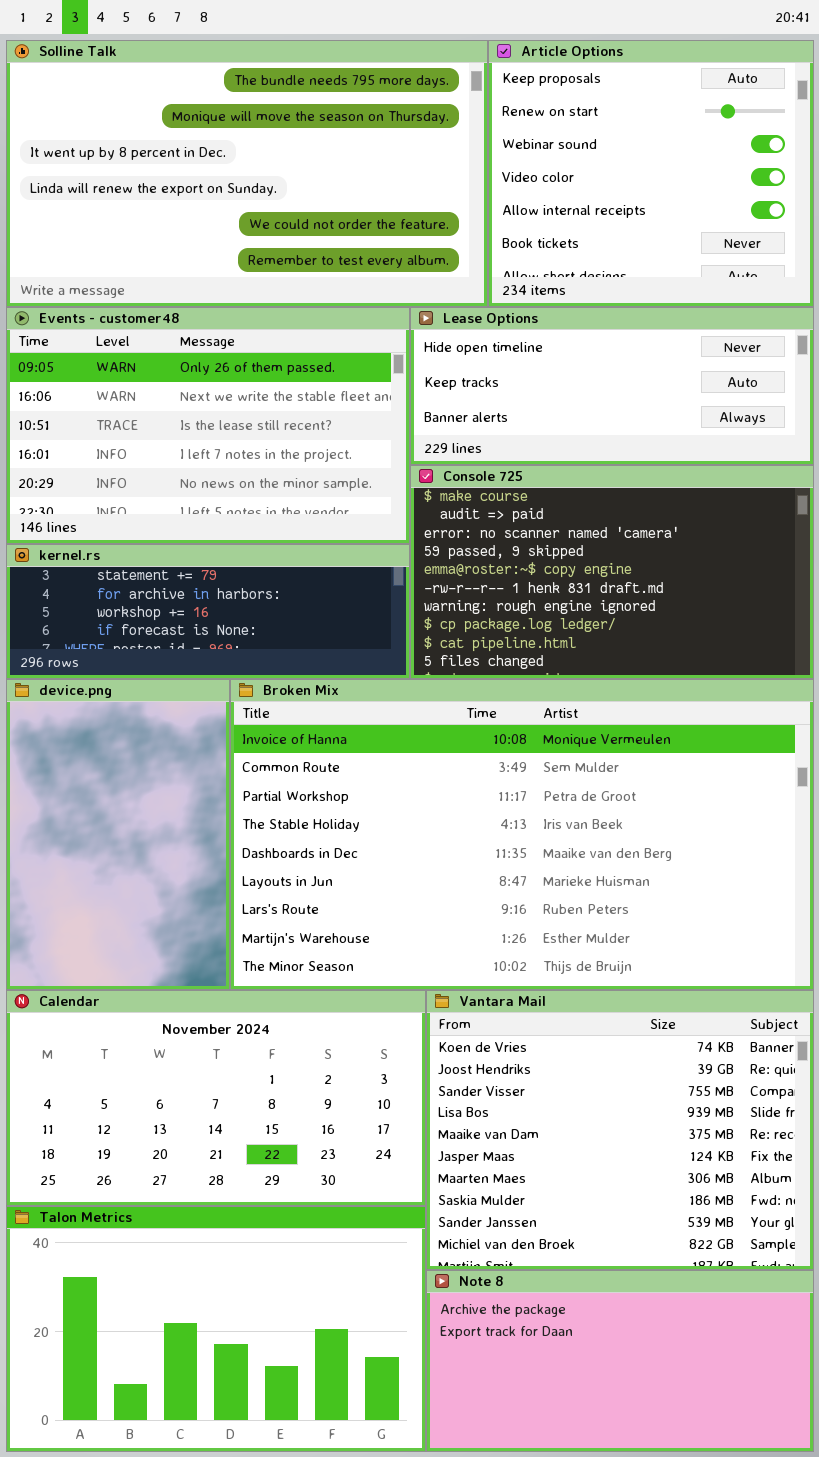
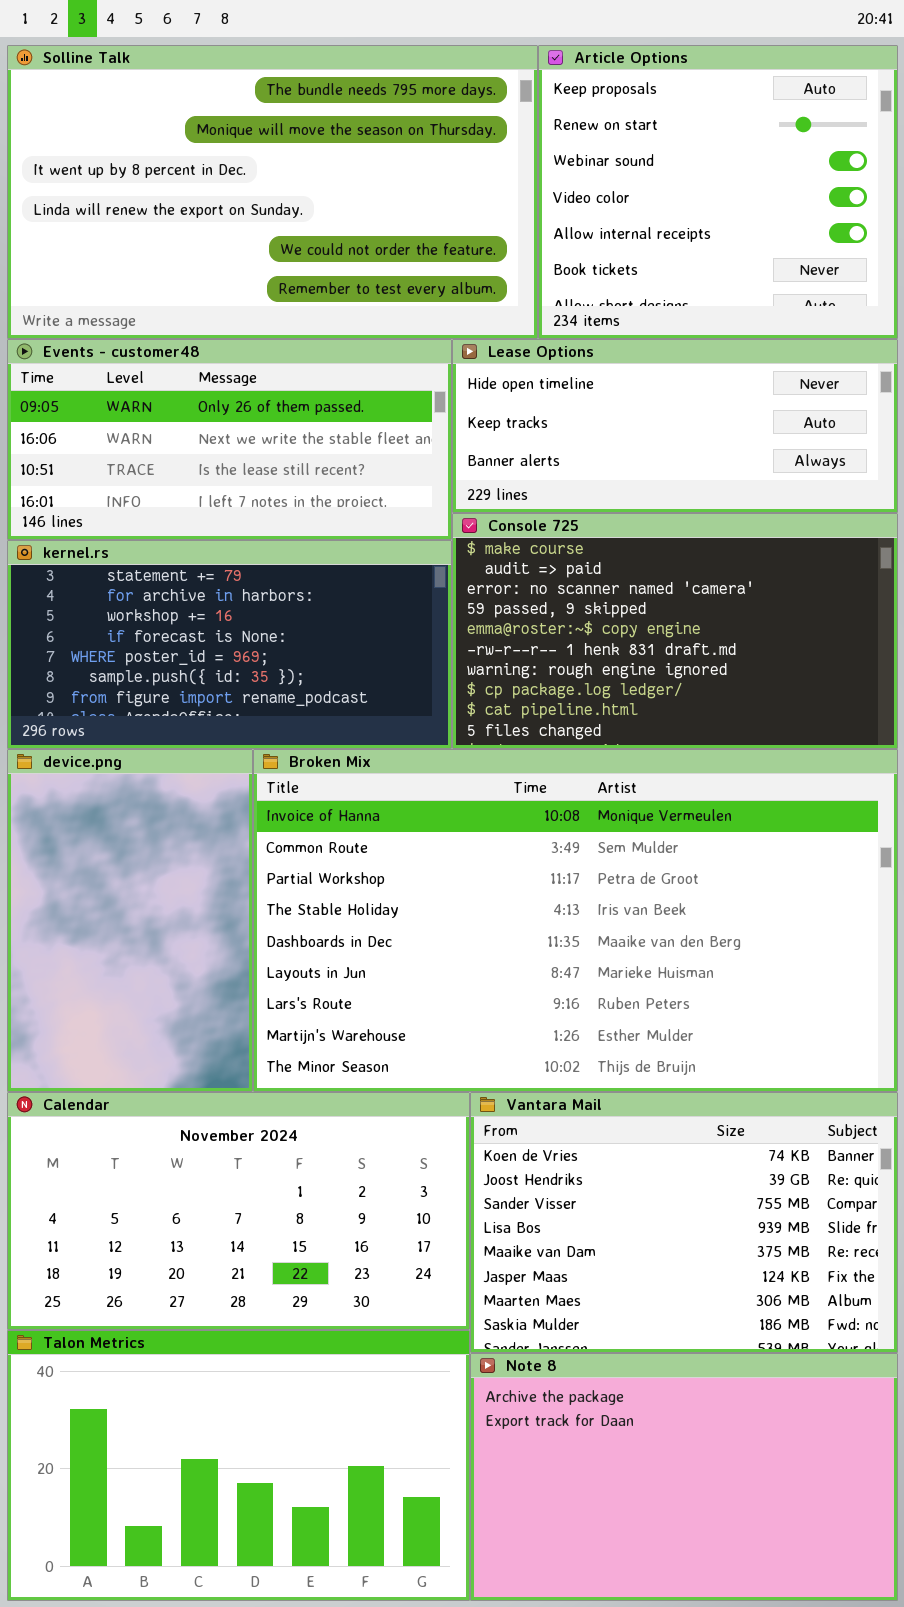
Events - customer48: [6,307,410,544] -> [7,339,452,540], resized
kernel.rs: [6,544,410,679] -> [7,540,452,749], resized
Vantara Mail: [426,990,814,1270] -> [470,1092,898,1353], resized
Note 8: [426,1270,814,1452] -> [470,1353,898,1601], resized

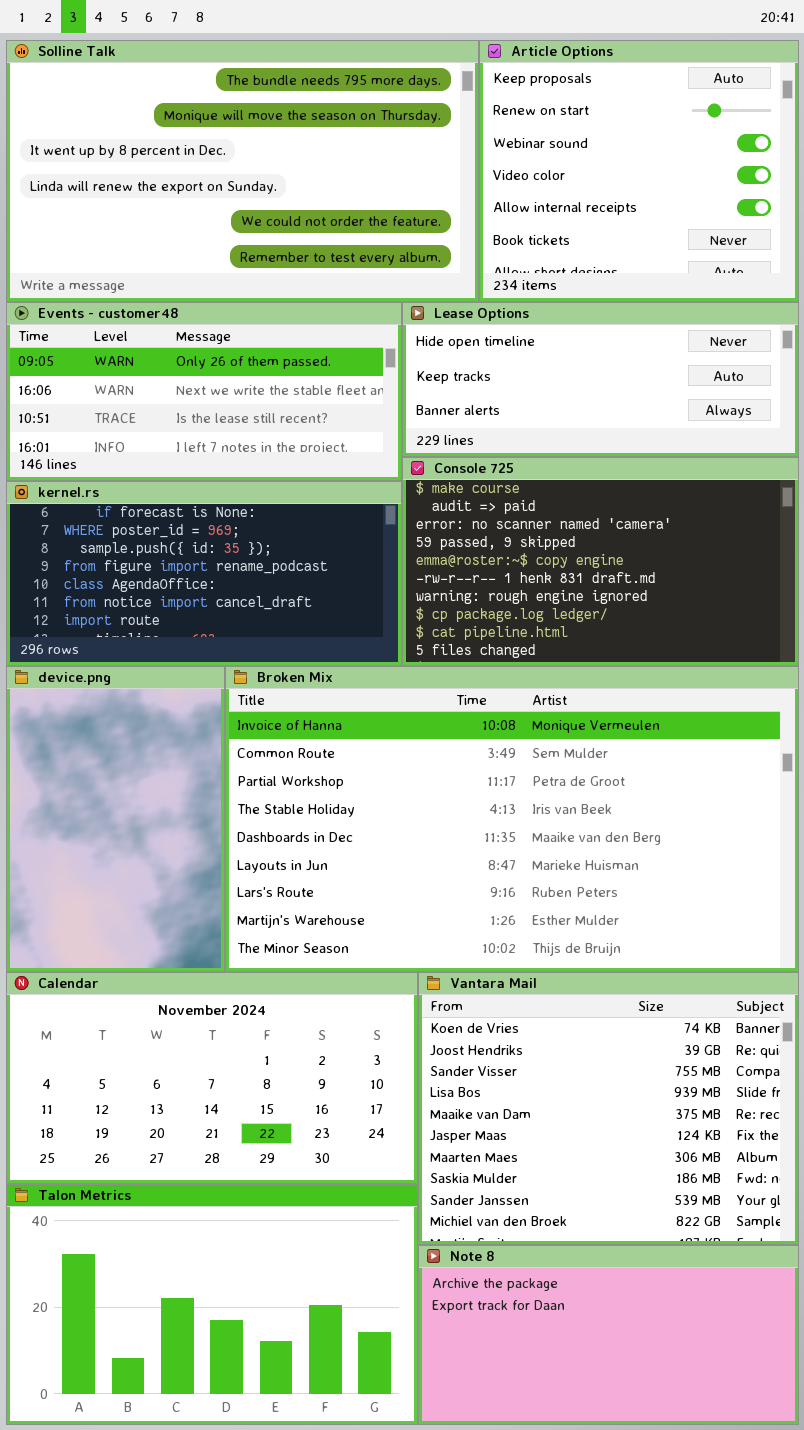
kernel.rs: [7,540,452,749] -> [6,481,402,666], scrolled down 3 rows
Vantara Mail: [470,1092,898,1353] -> [418,972,799,1245], resized
Note 8: [470,1353,898,1601] -> [418,1245,799,1425], resized

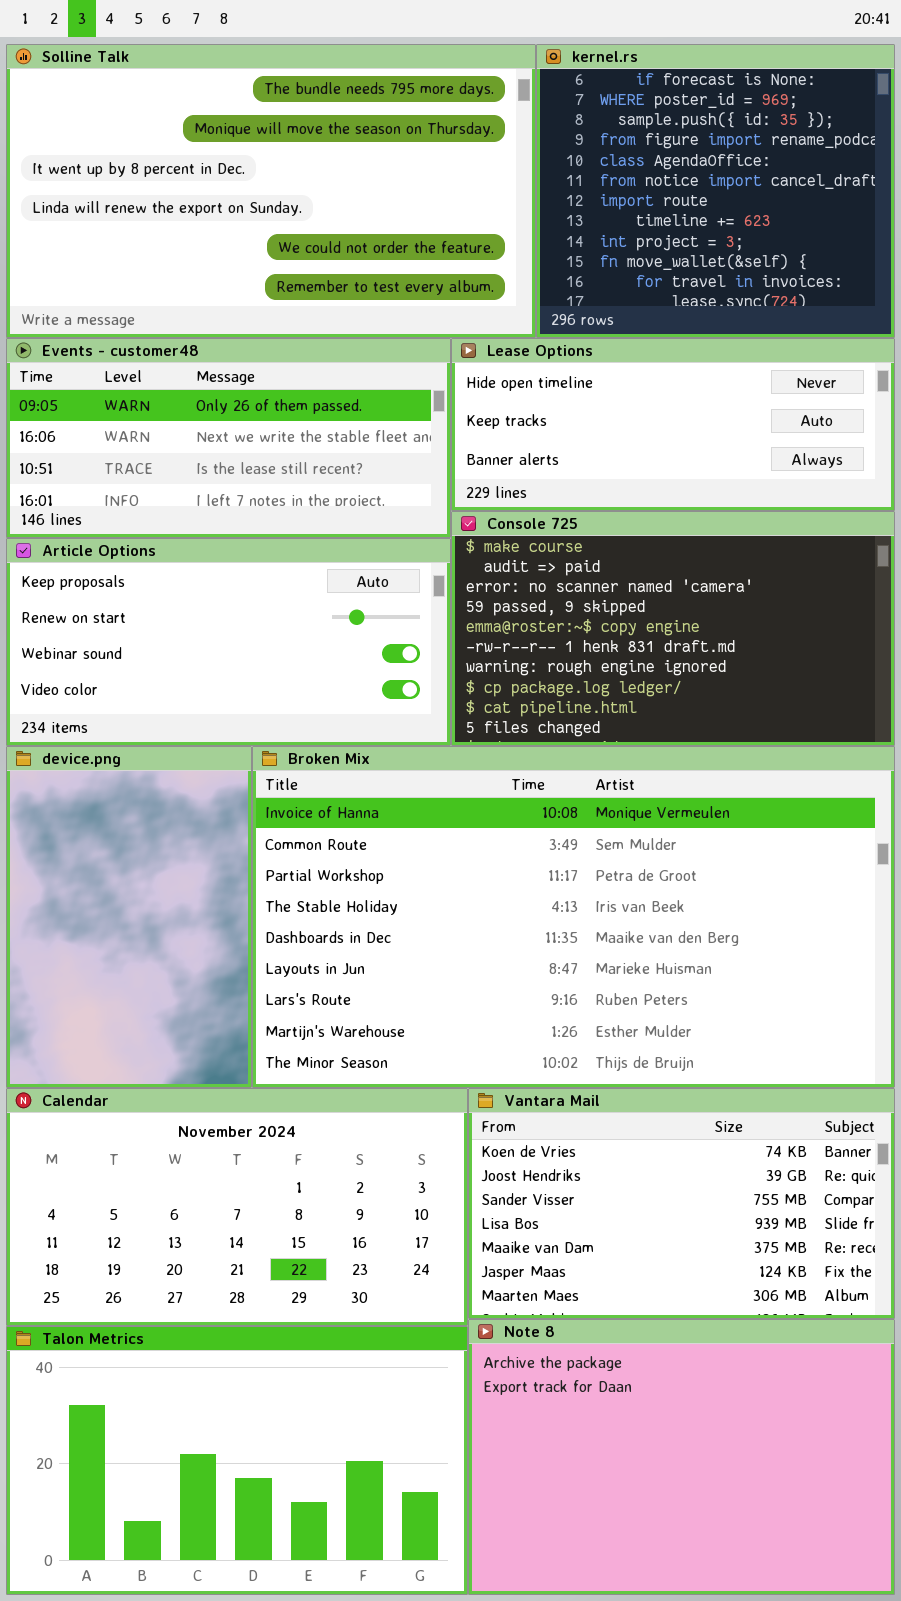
Article Options: [479,40,799,302] -> [6,538,451,746], moved, resized
kernel.rs: [6,481,402,666] -> [536,44,895,338], moved, resized
Vantara Mail: [418,972,799,1245] -> [468,1088,895,1319], resized
Note 8: [418,1245,799,1425] -> [468,1319,895,1595], resized

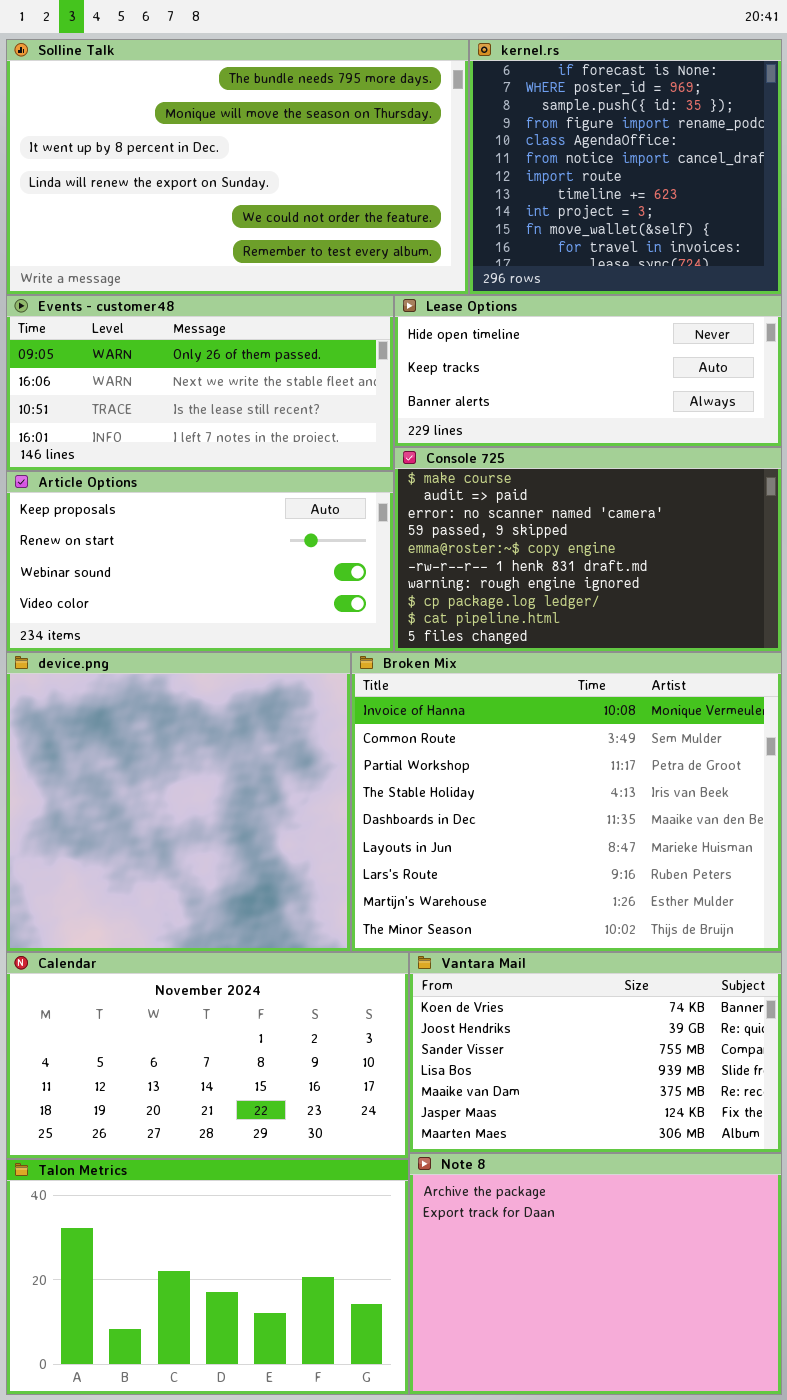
device.png: [6,746,252,1088] -> [6,652,351,952], resized
Broken Mix: [252,746,895,1088] -> [351,652,782,952], resized

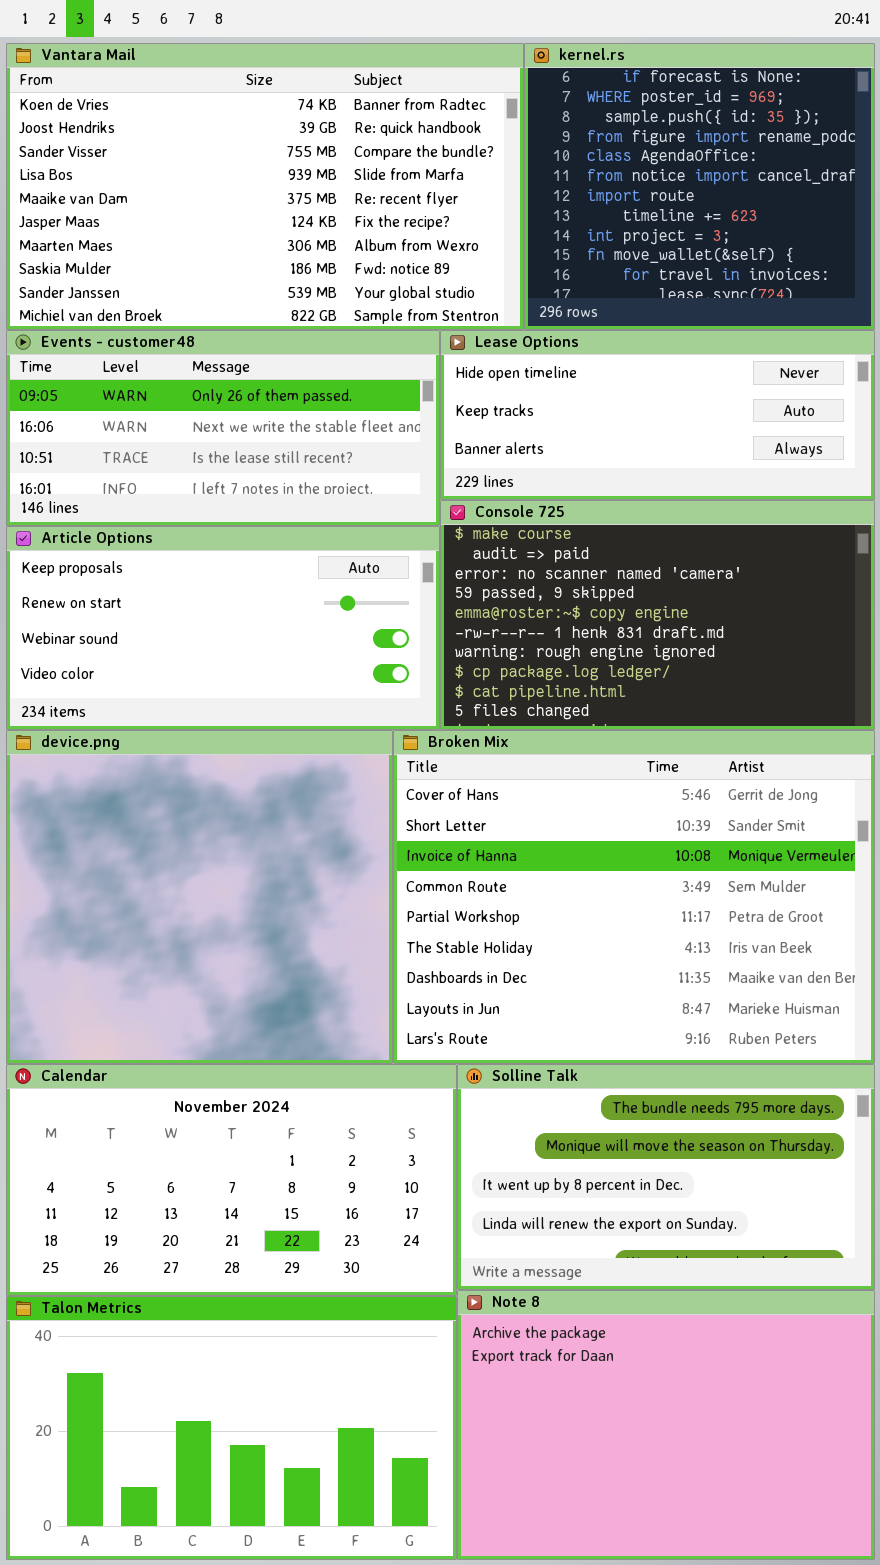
Solline Talk: [6,39,469,295] -> [457,1064,875,1290], moved, resized
Broken Mix: [351,652,782,952] -> [393,730,875,1064], scrolled up 2 rows
Vantara Mail: [409,952,782,1153] -> [6,43,524,330], moved, resized

